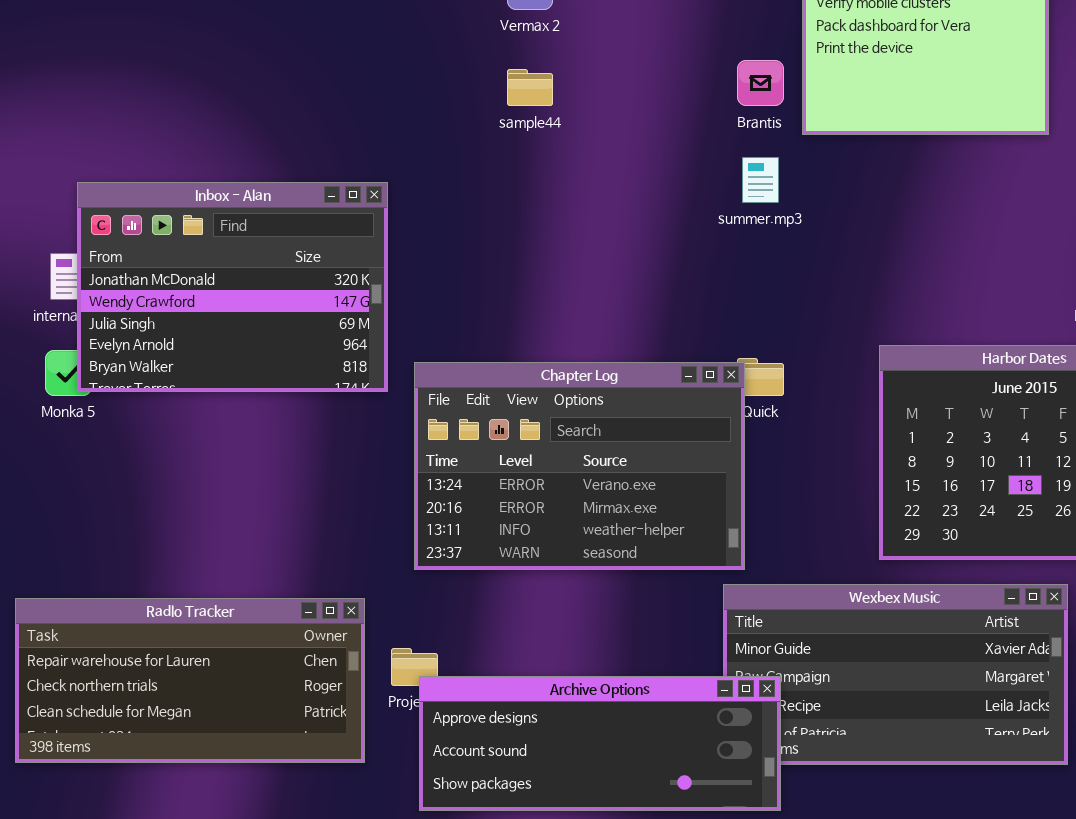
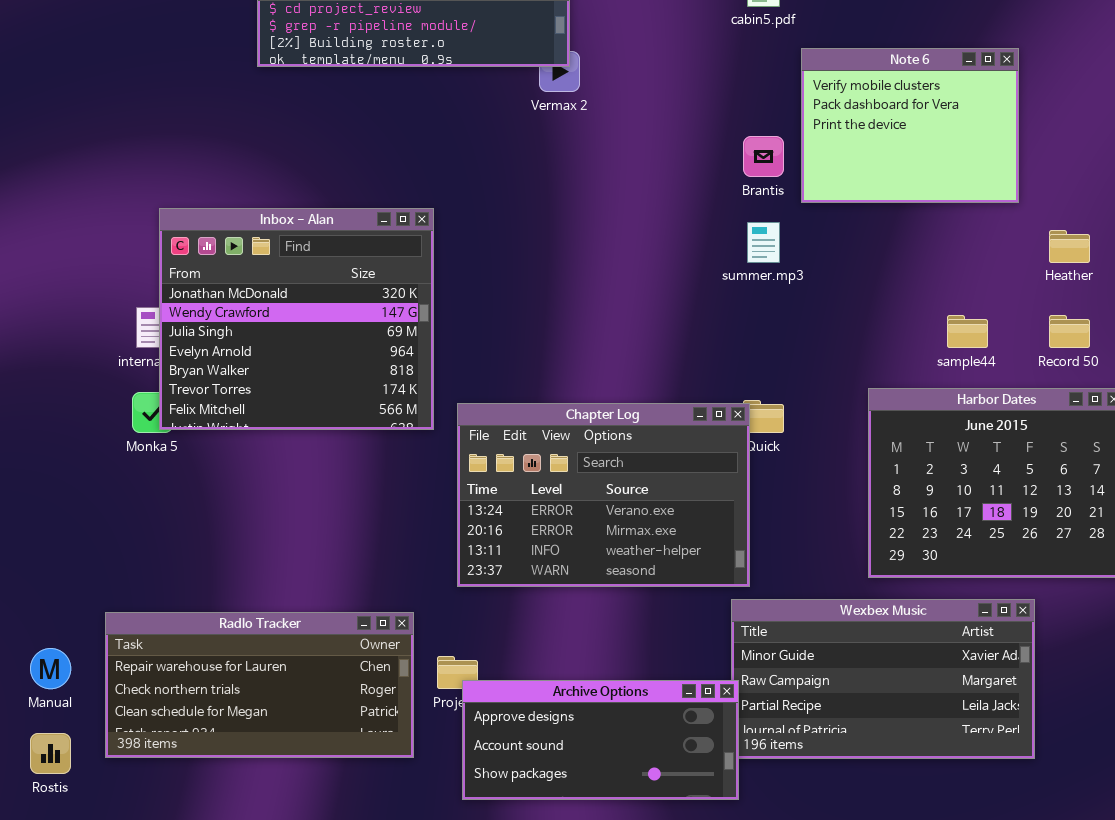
sample44: [507,69,553,106] -> [947,315,988,348], moved
Inbox - Alan: [77,182,388,392] -> [159,208,434,430], resized
Archive Options: [419,676,781,811] -> [462,680,739,800], resized

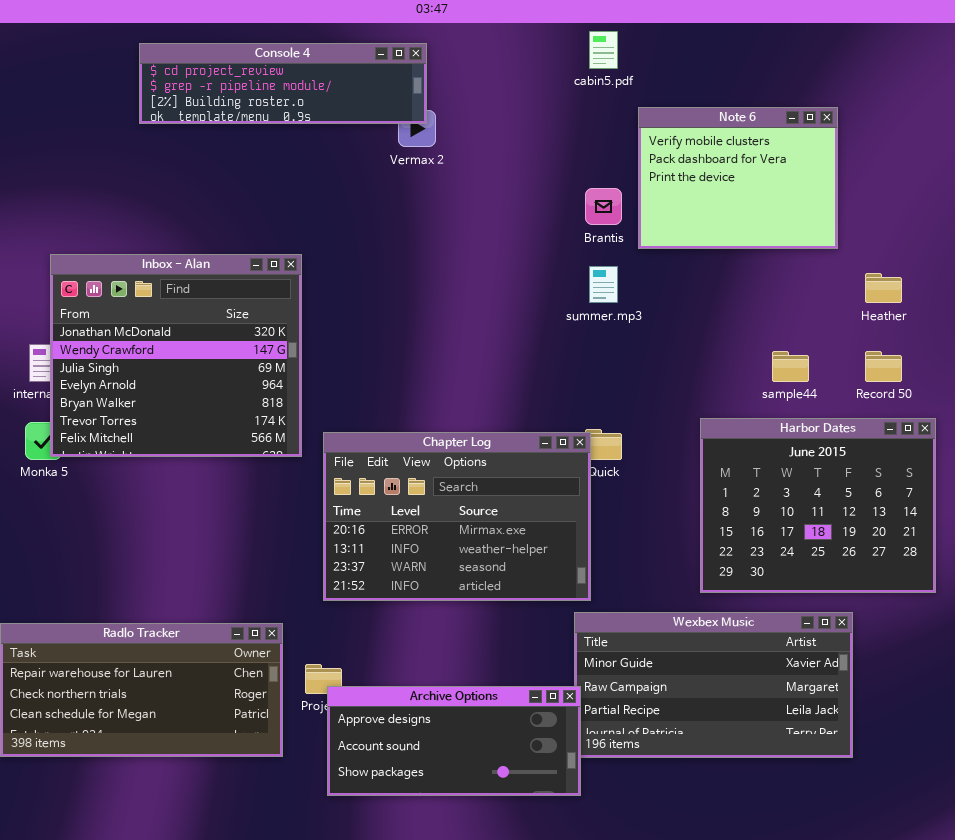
Chapter Log: [457,403,750,587] -> [323,432,591,601], scrolled down 1 row

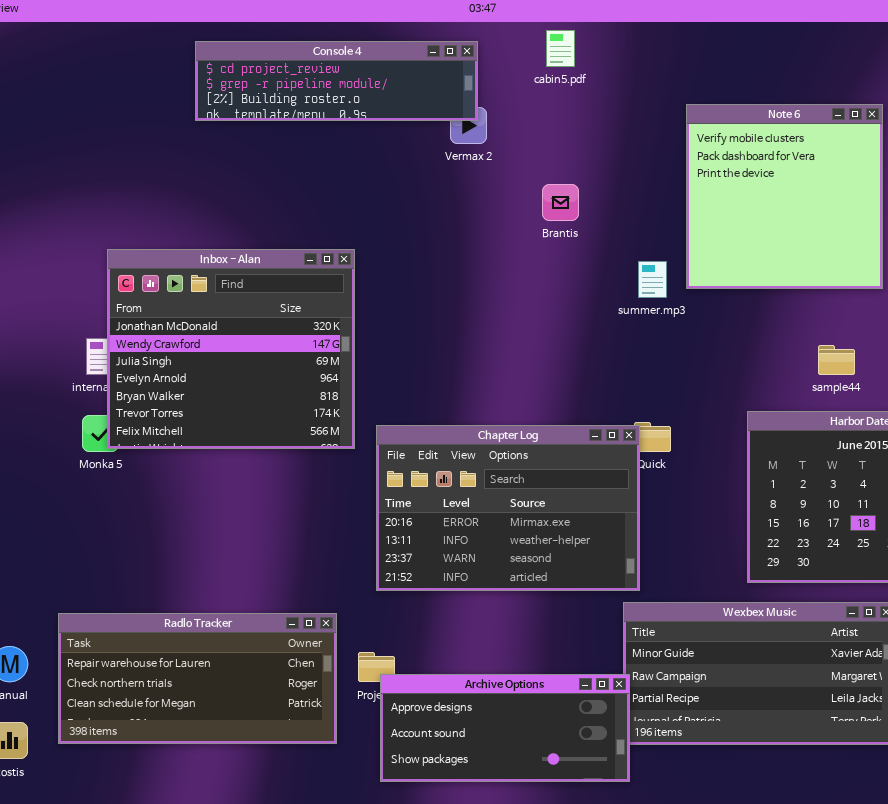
cabin5.pdf: [589,31,618,69] -> [546,30,575,67], moved
Note 6: [638,107,838,249] -> [686,104,883,289], resized
Brantis: [585,188,622,225] -> [542,184,579,221], moved

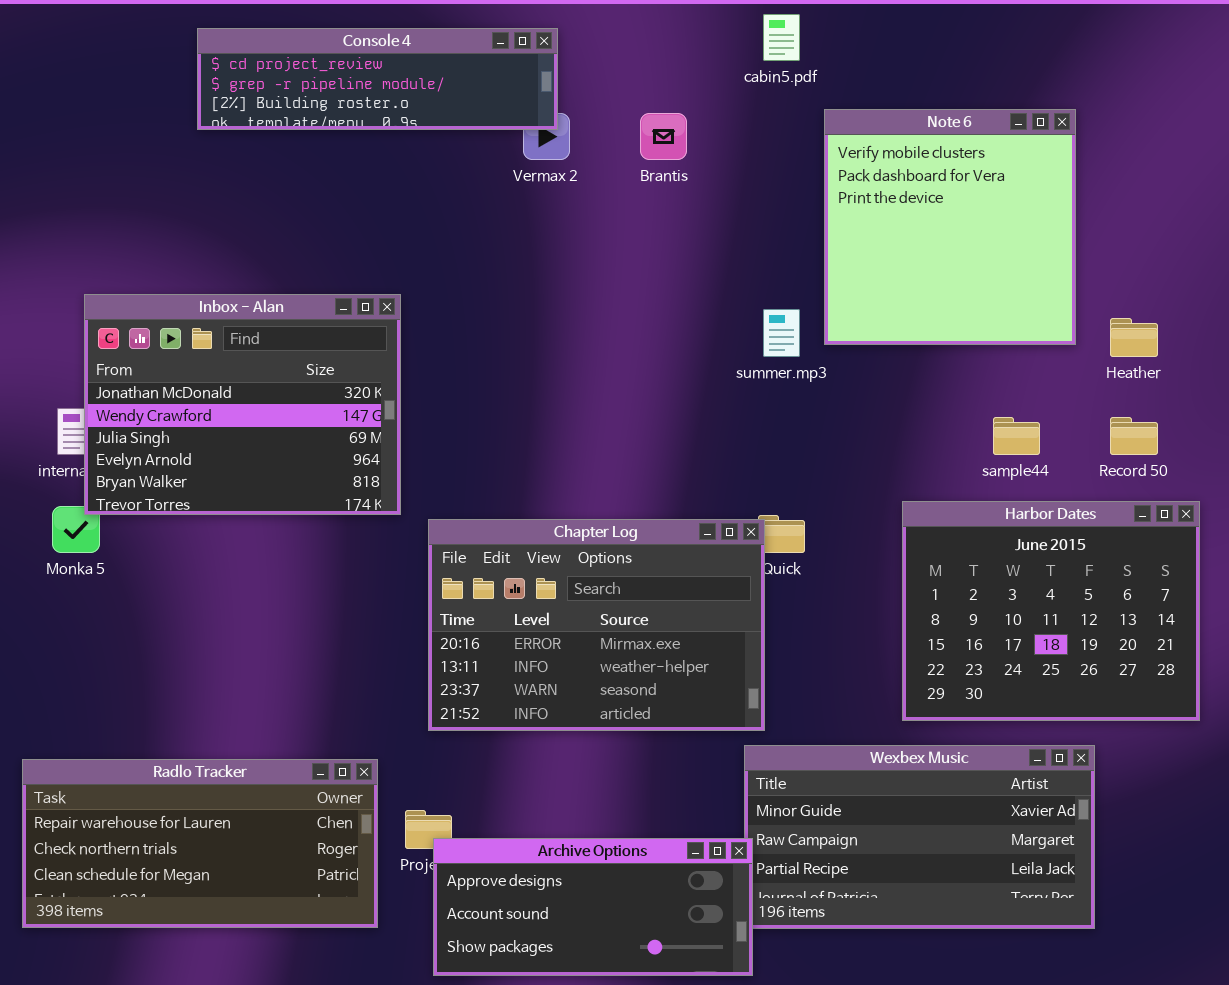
cabin5.pdf: [546,30,575,67] -> [763,14,800,61], moved
Brantis: [542,184,579,221] -> [640,113,687,160], moved
Inbox - Alan: [107,249,355,449] -> [84,294,401,515], resized

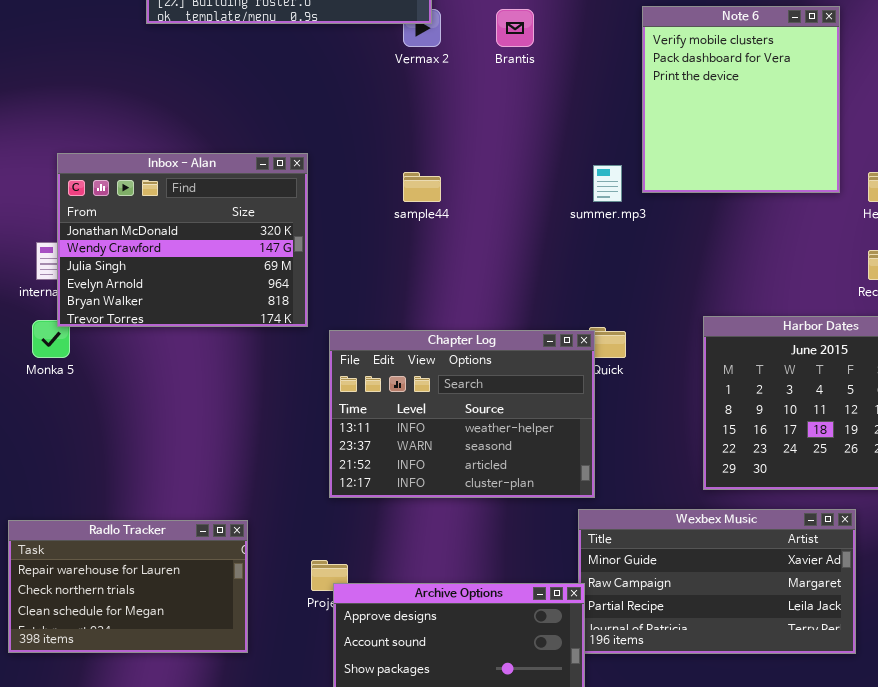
sample44: [993,417,1040,455] -> [403,172,441,202], moved
Chapter Log: [428,519,765,731] -> [329,330,595,498], scrolled down 1 row
Radlo Tracker: [22,759,378,928] -> [8,520,248,653], resized

